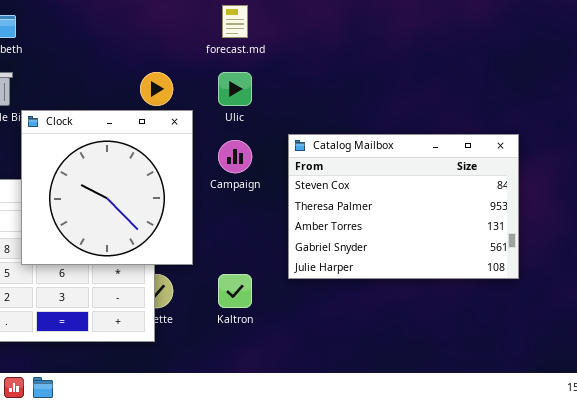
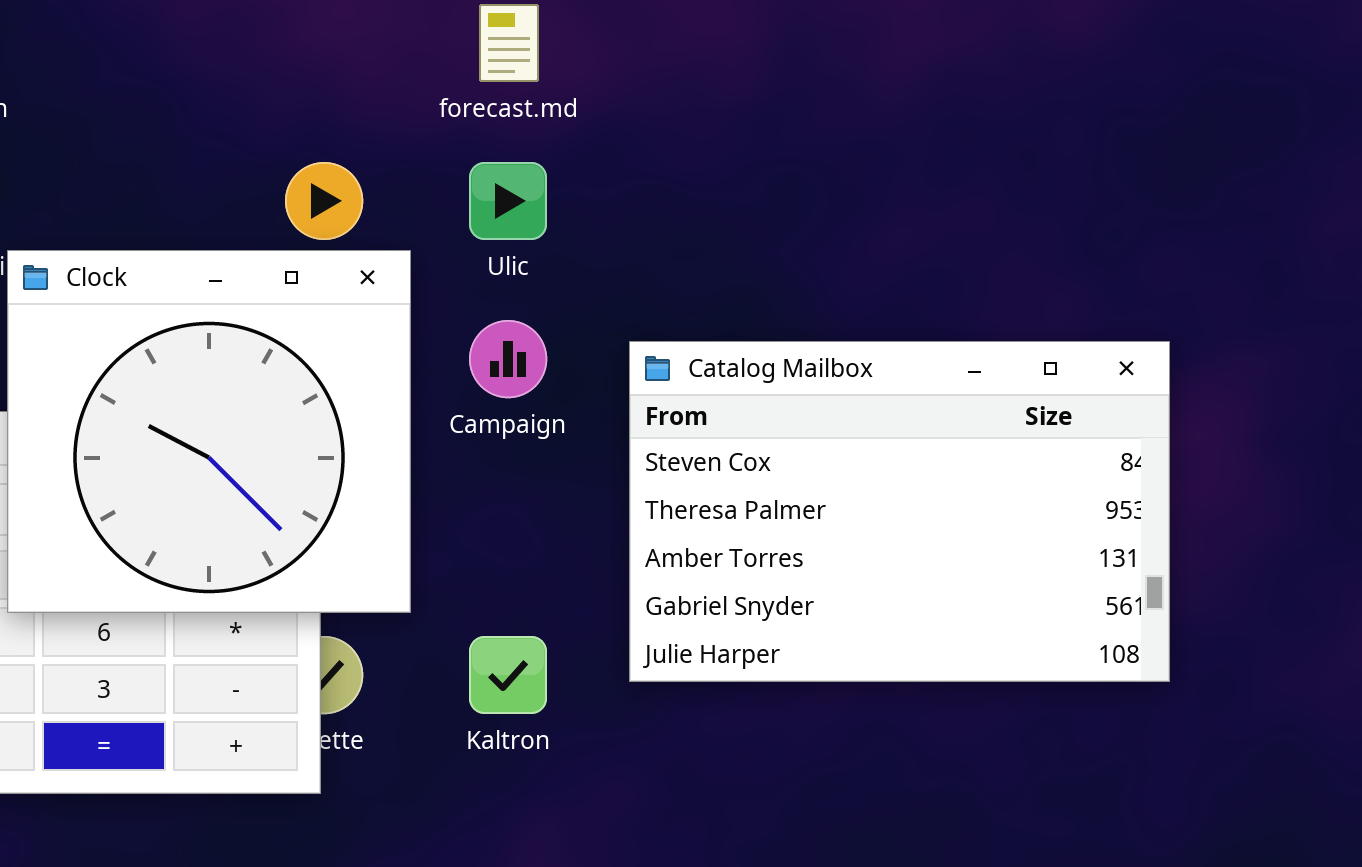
Catalog Mailbox: [288,134,519,279] -> [629,341,1170,682], moved

